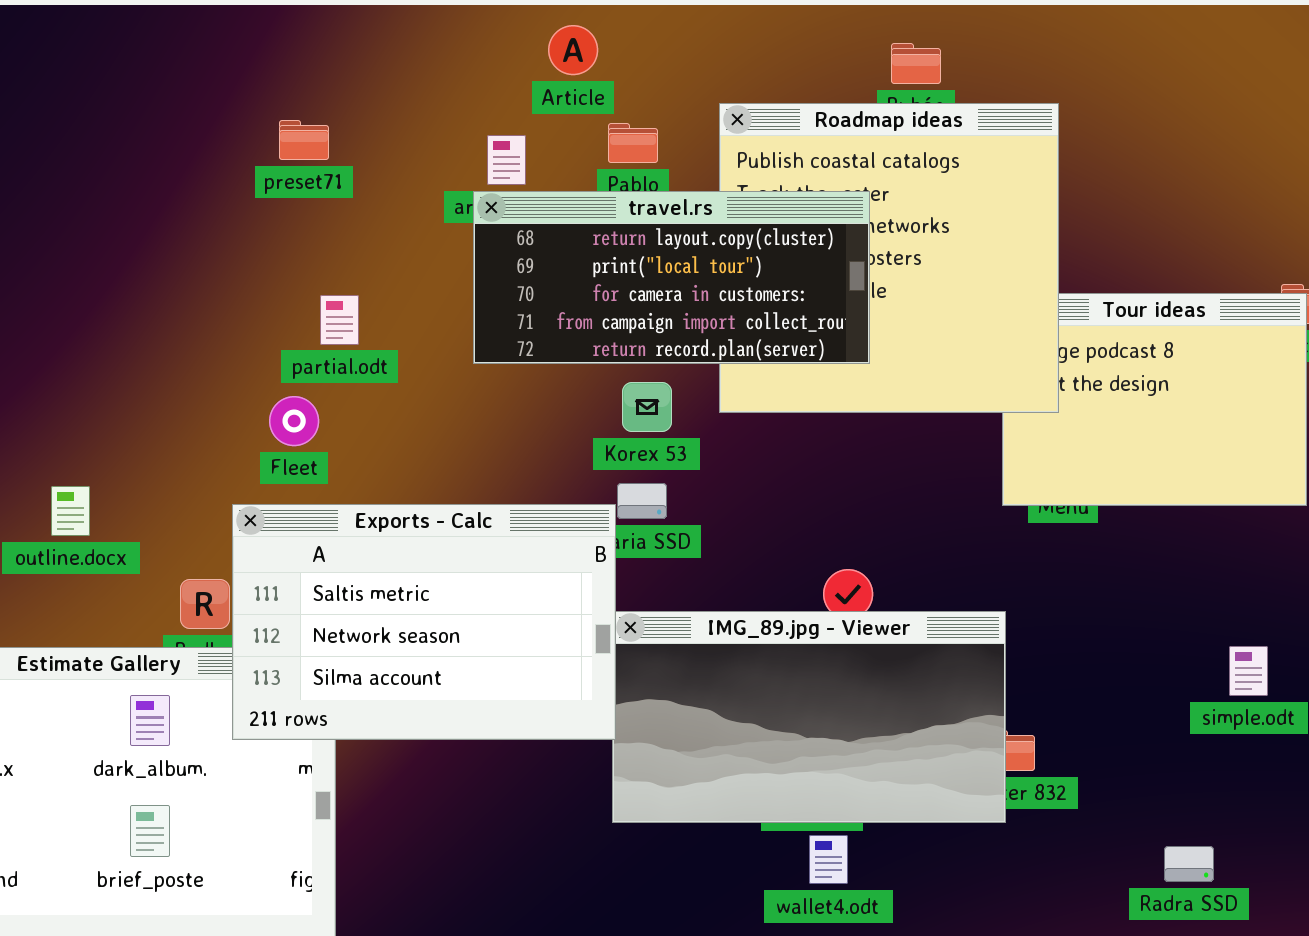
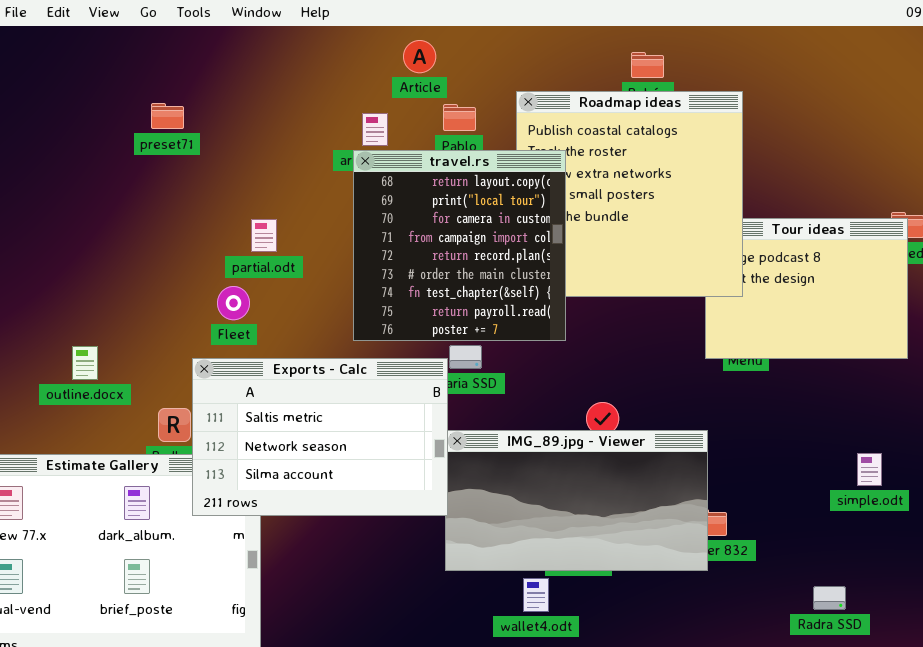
preset71: [279,120,329,160] -> [151,103,184,129], moved
travel.rs: [473,191,870,364] -> [353,150,566,341], resized
wallet4.odt: [809,835,848,884] -> [523,578,549,612], moved

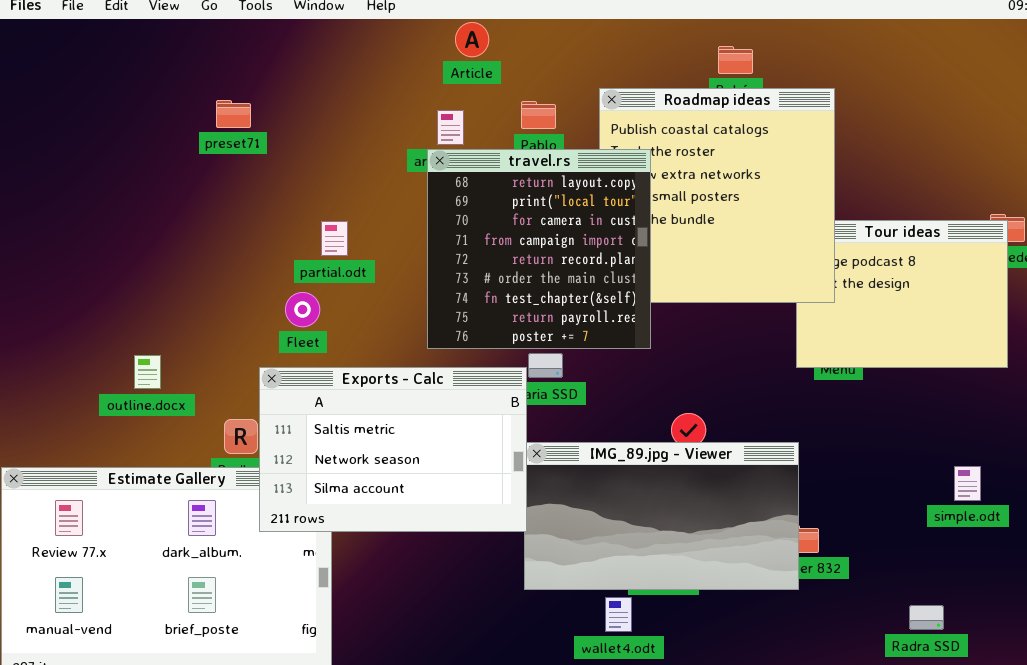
Article: [403,40,436,73] -> [455,22,489,57], moved

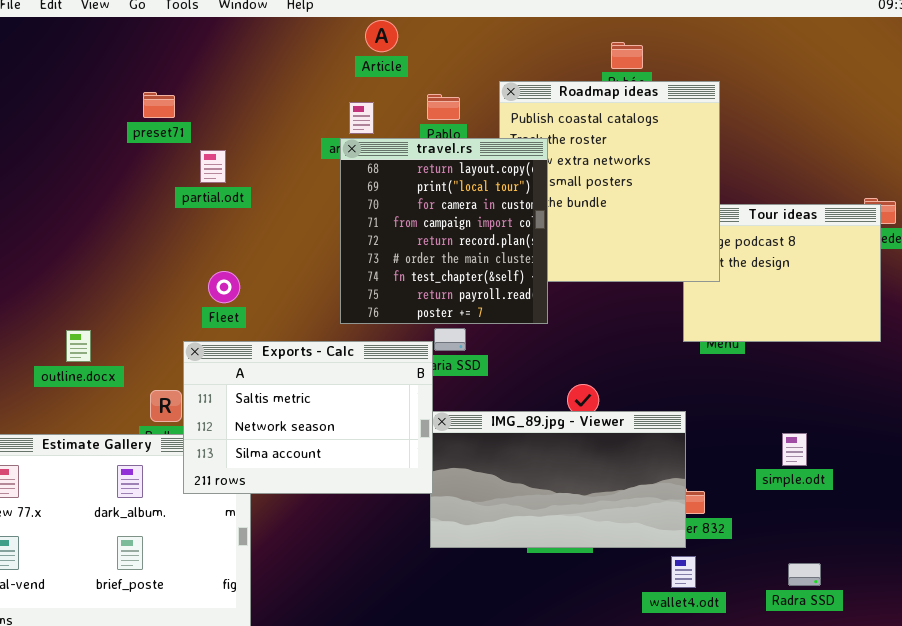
partial.odt: [321,221,348,256] -> [200,150,226,183], moved
simple.odt: [954,466,981,501] -> [782,433,807,466], moved
wallet4.odt: [605,597,632,632] -> [671,556,696,588], moved

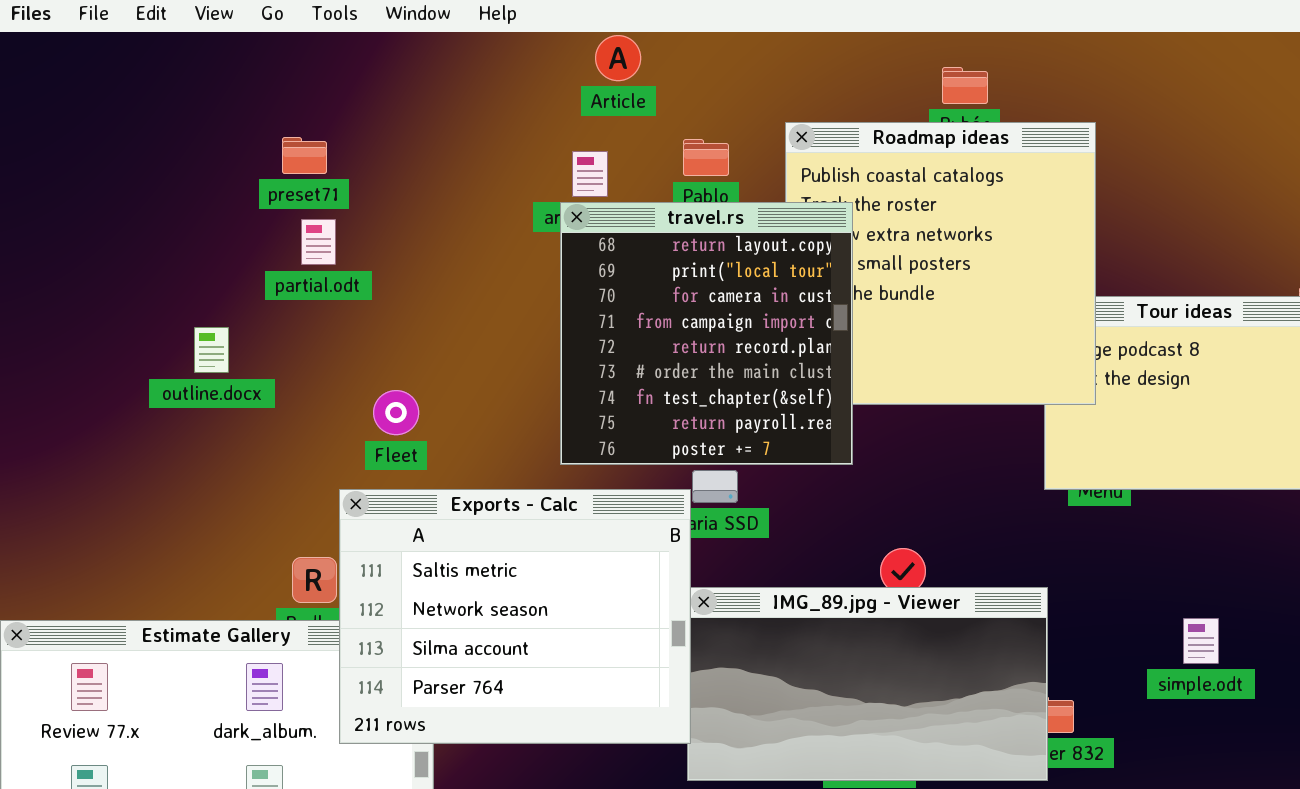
partial.odt: [200,150,226,183] -> [301,219,336,265], moved
outline.docx: [66,330,91,362] -> [194,327,229,373], moved
Exports - Calc: [183,341,433,494] -> [339,489,691,744], resized

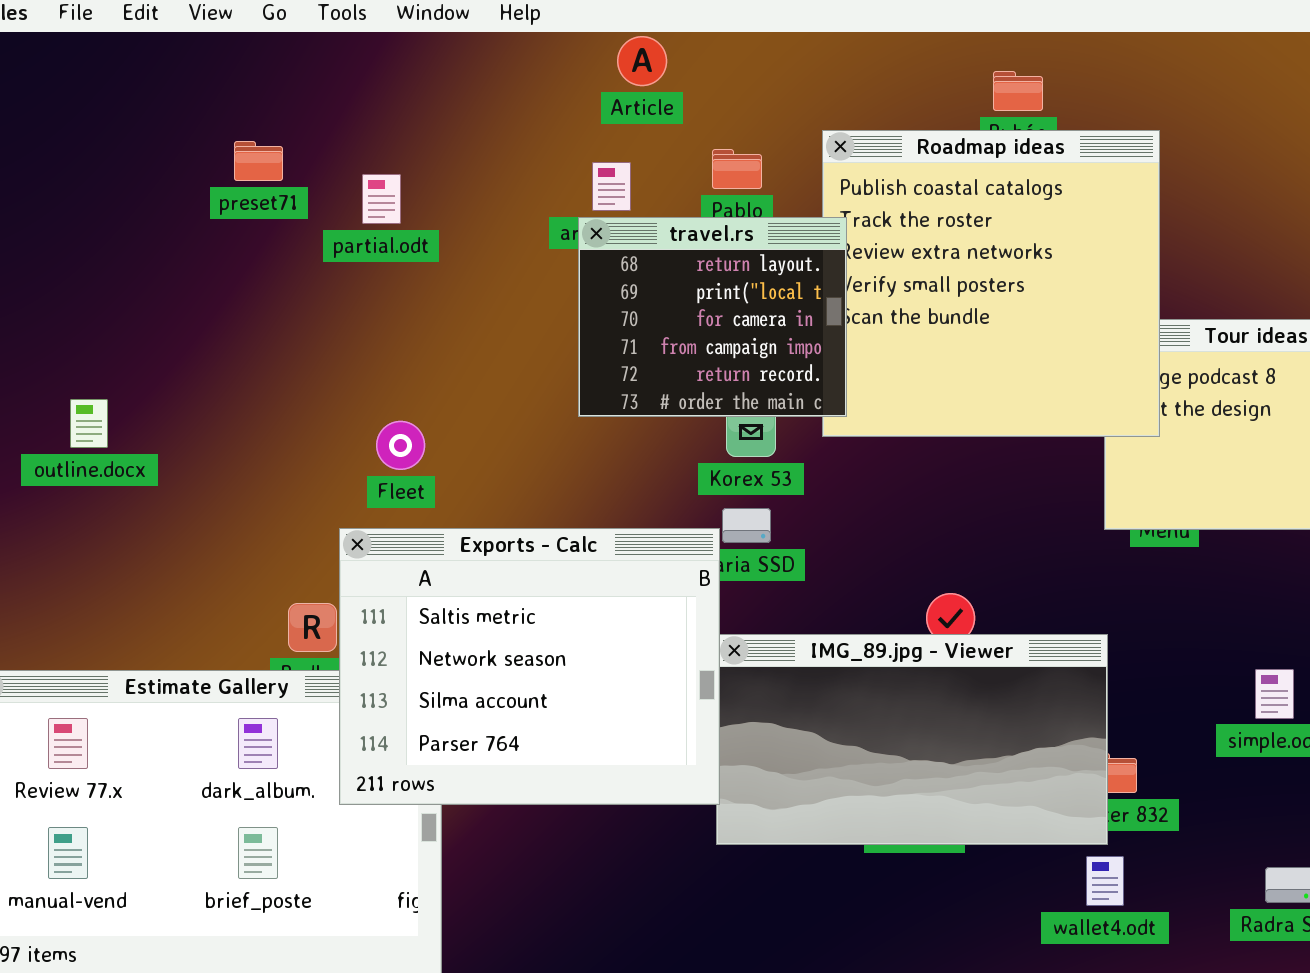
preset71: [282,137,327,174] -> [234,141,283,181], moved
travel.rs: [560,202,853,465] -> [578,217,847,417], resized
partial.odt: [301,219,336,265] -> [362,174,401,224], moved
outline.docx: [194,327,229,373] -> [70,399,108,448], moved

